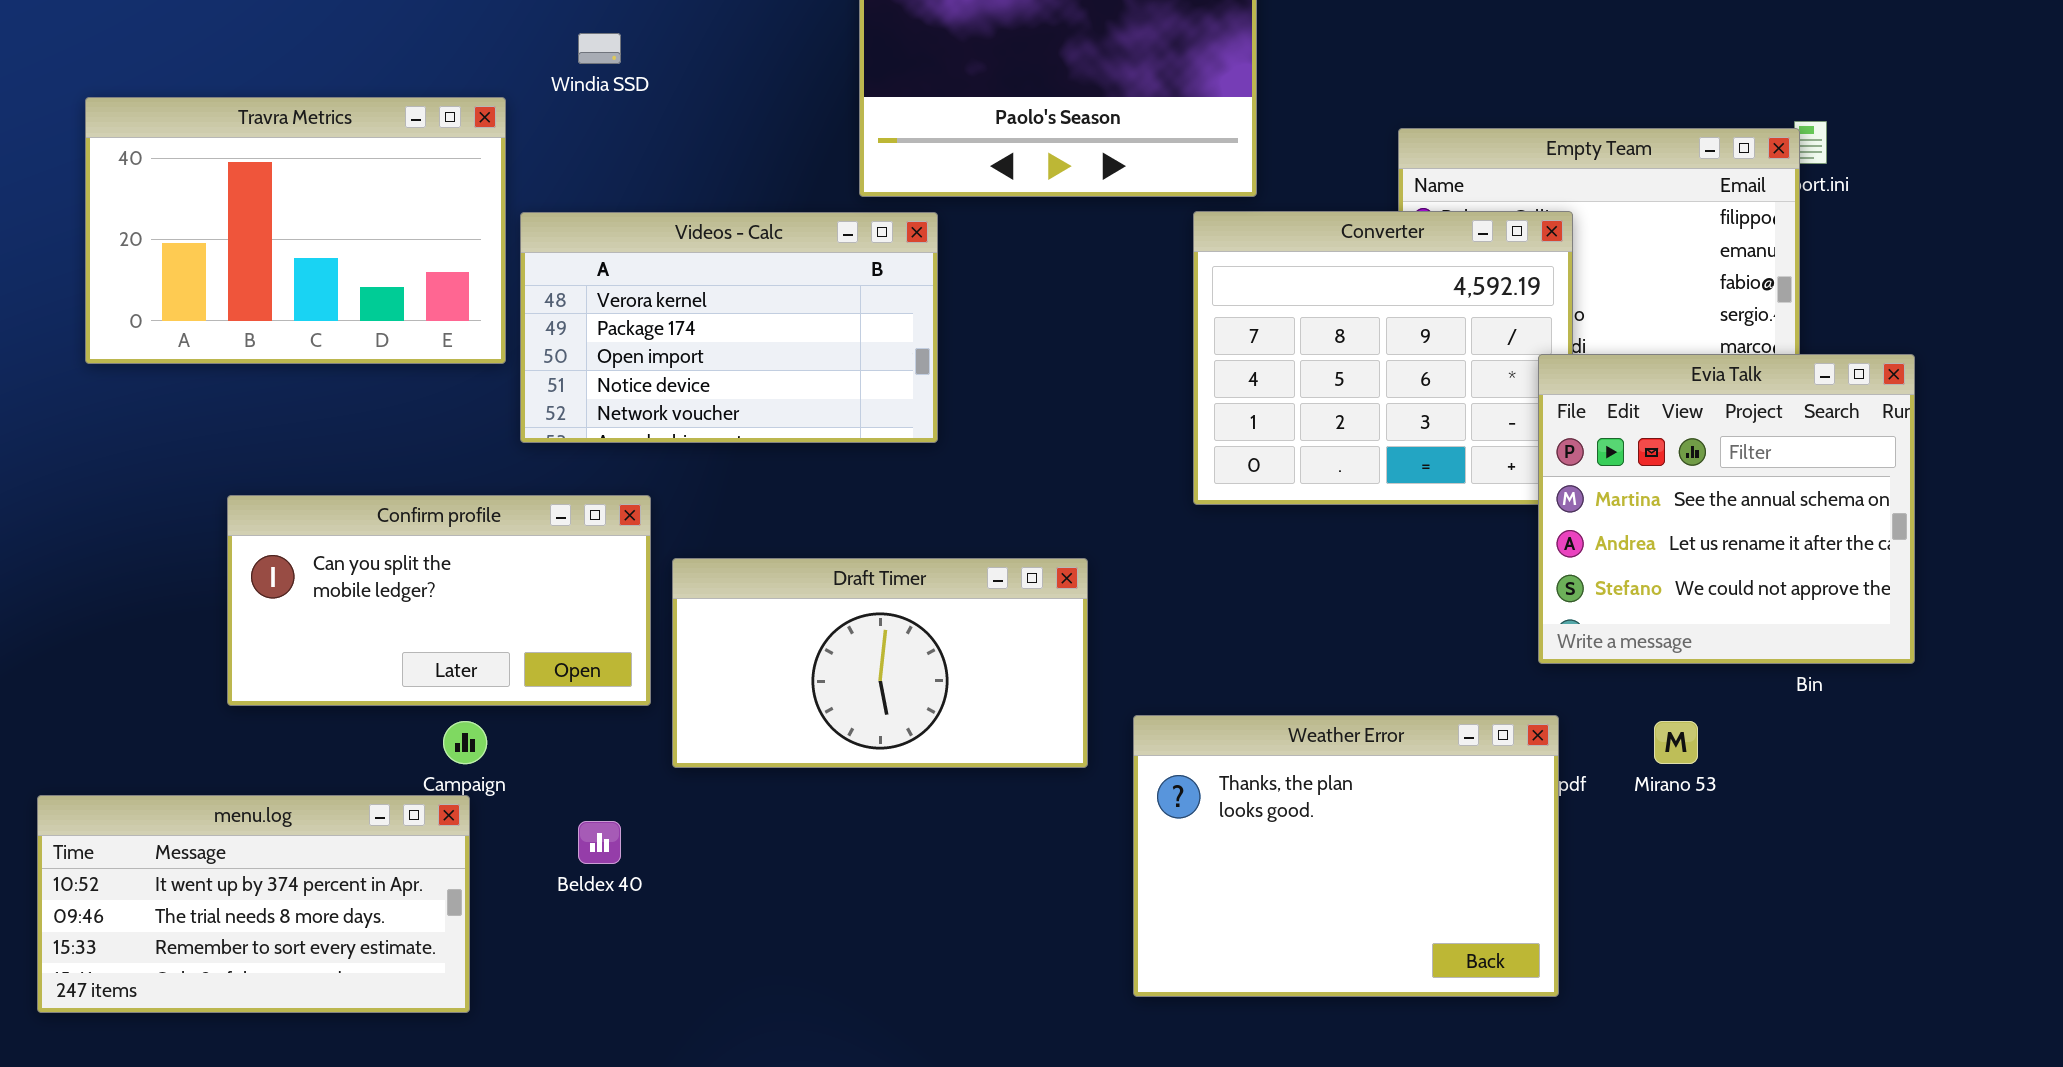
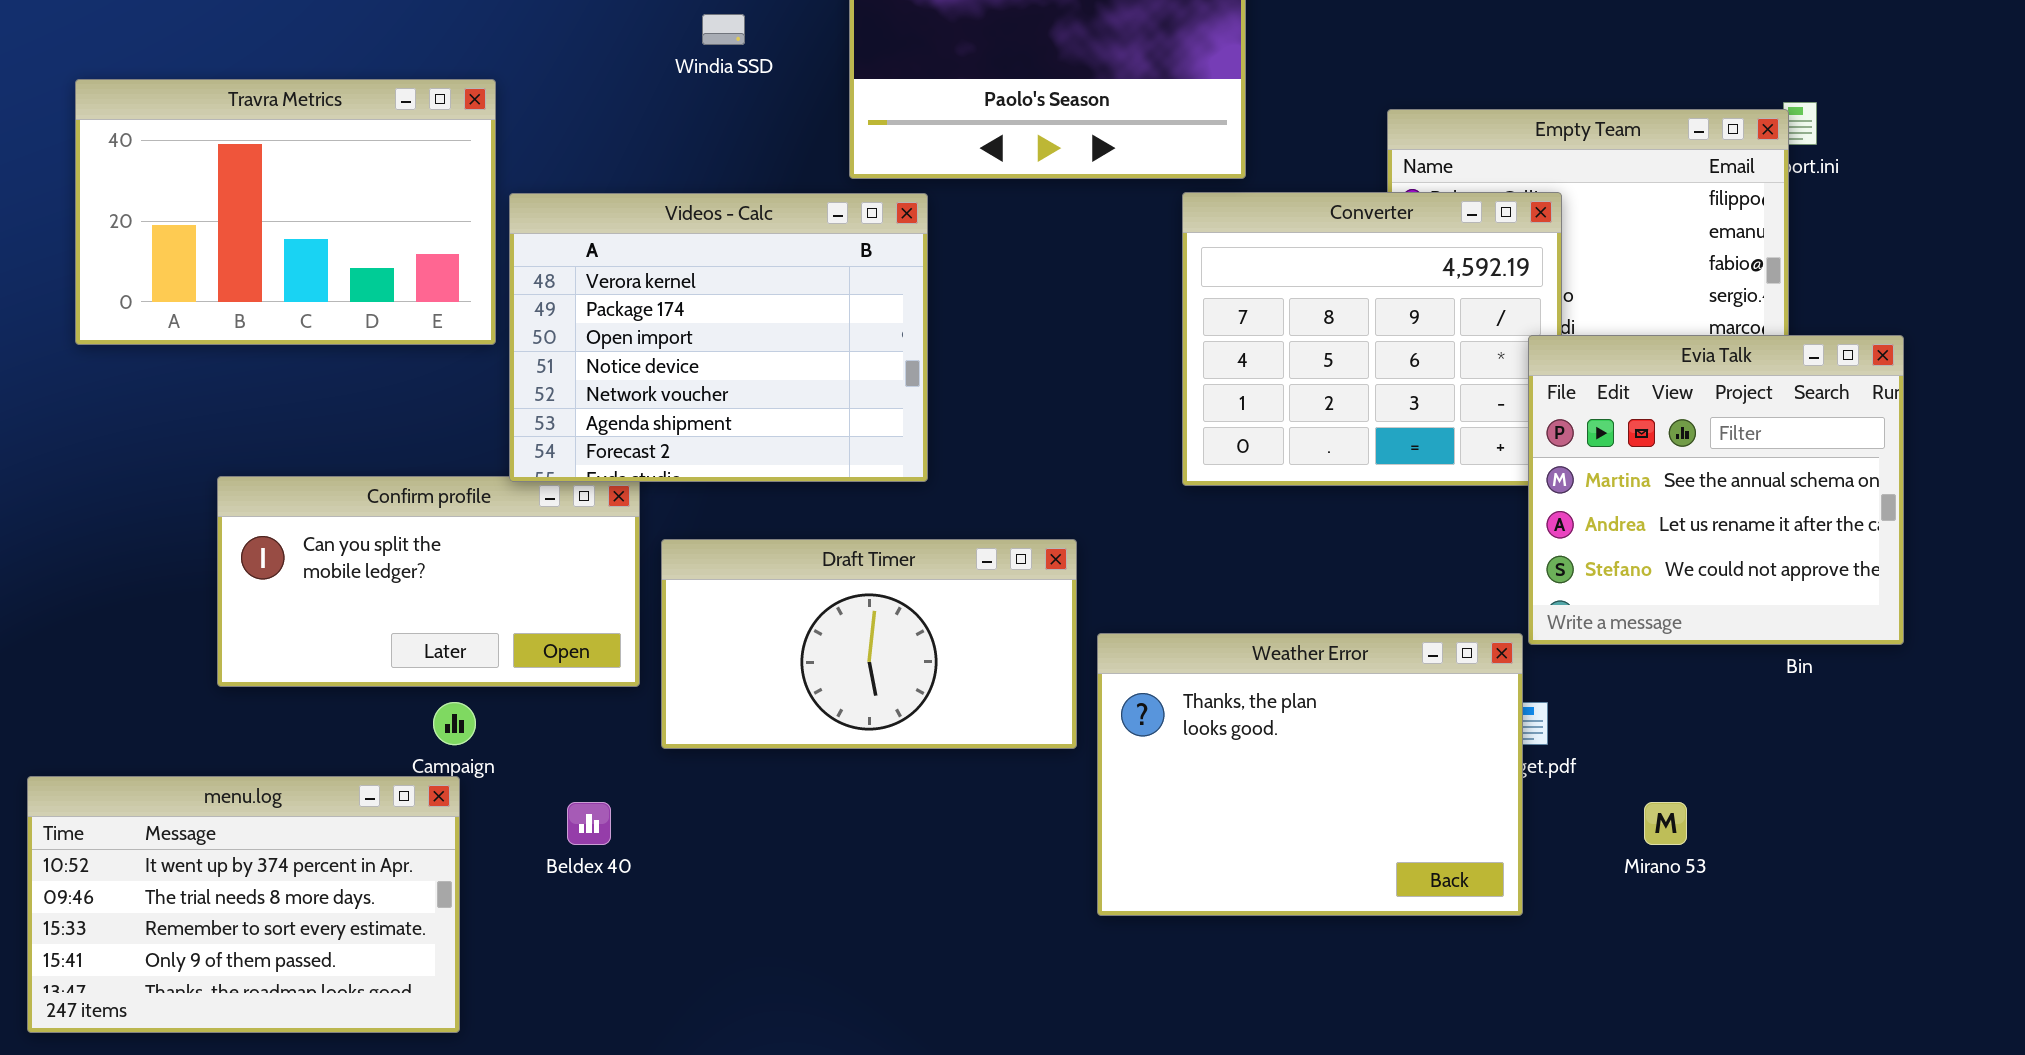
Windia SSD: [578,33,621,64] -> [702,14,745,45], moved
Videos - Calc: [520,212,938,443] -> [509,193,928,482], resized
Weather Error: [1133,715,1559,997] -> [1097,633,1523,916], moved
Mirano 53: [1654,721,1698,764] -> [1644,802,1687,845], moved
menu.log: [37,795,470,1013] -> [27,776,460,1033], resized

